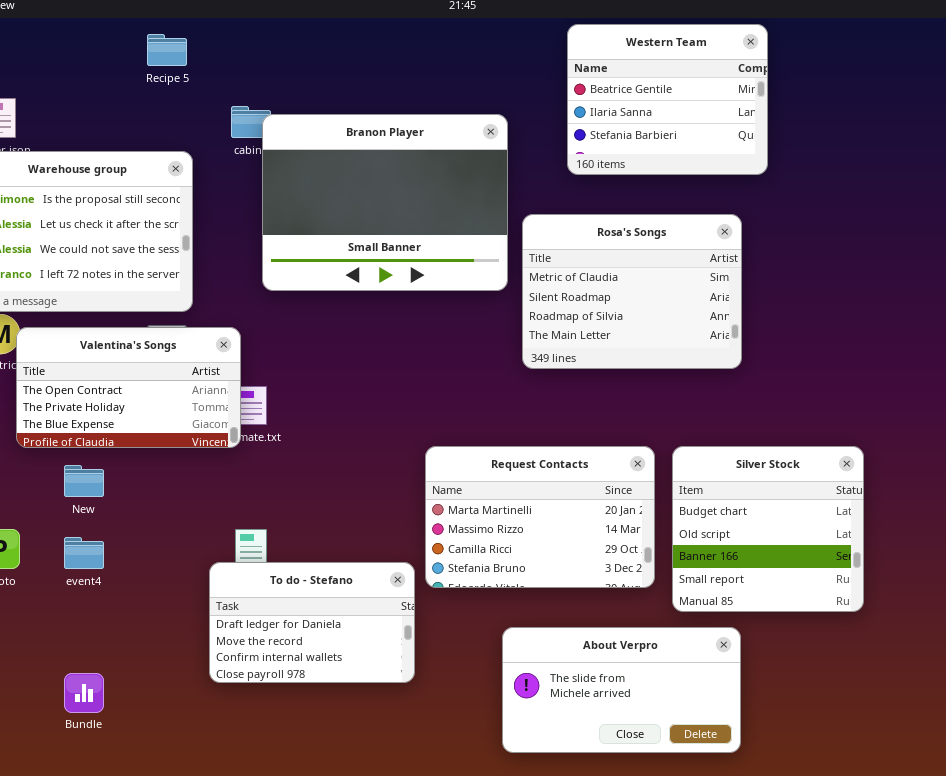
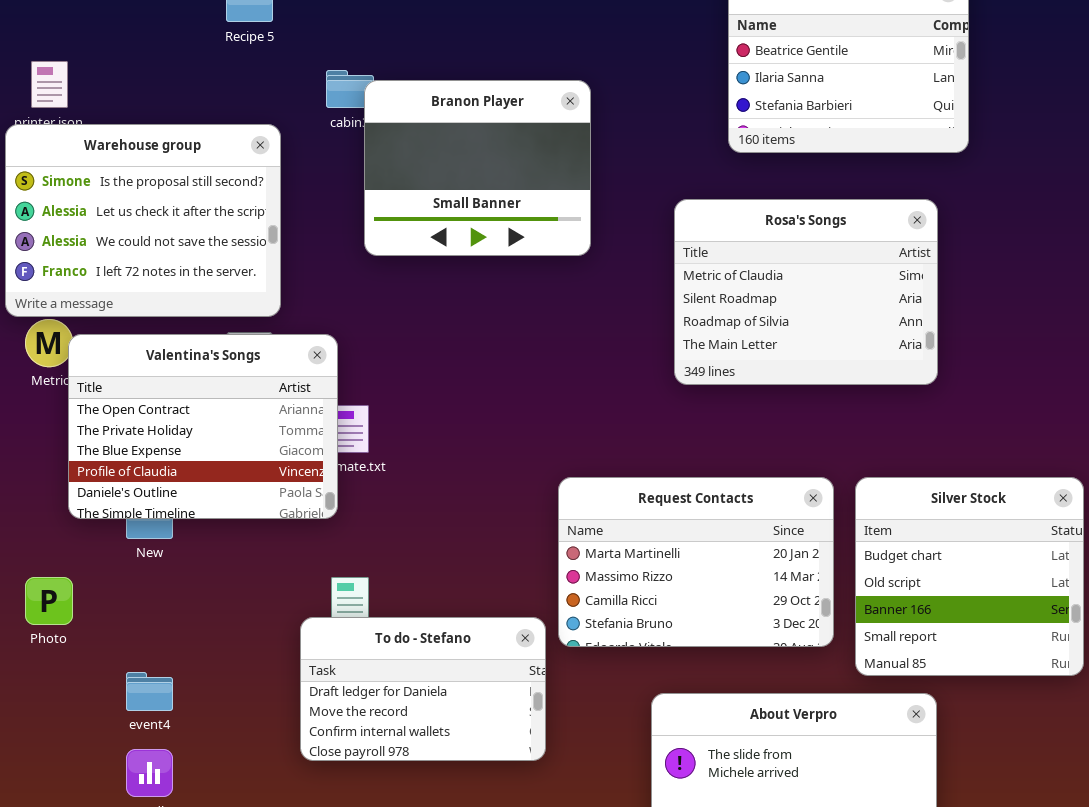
Branon Player: [262,114,508,291] -> [364,80,591,256], resized
Valentina's Songs: [16,327,241,448] -> [68,334,338,519], resized
event4: [64,537,104,569] -> [126,672,173,711], moved

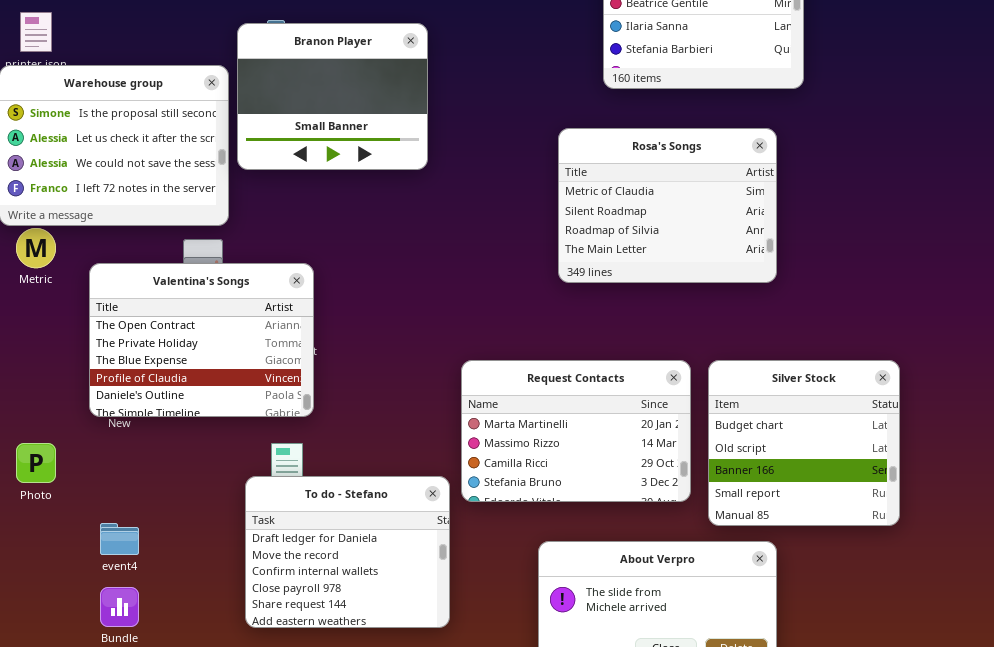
Branon Player: [364,80,591,256] -> [237,23,428,170], moved
Valentina's Songs: [68,334,338,519] -> [89,263,314,417], moved
To do - Stefano: [300,617,546,761] -> [245,476,450,628], resized

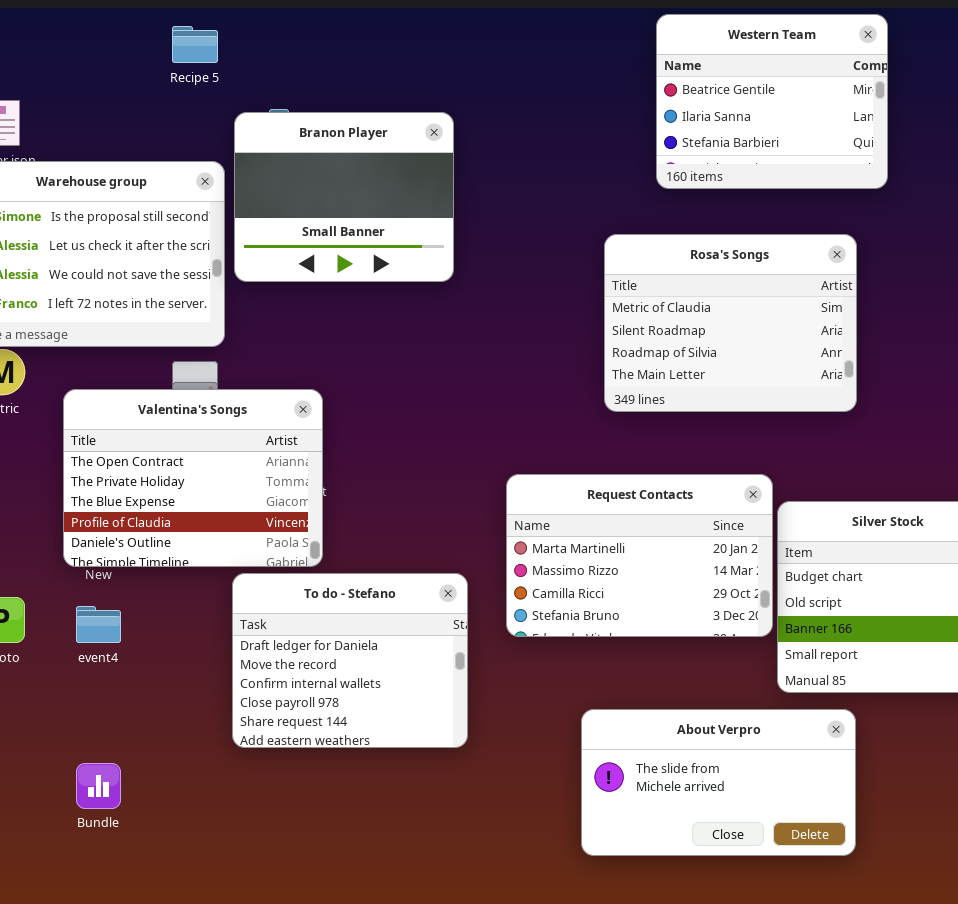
Request Contacts: [461,360,691,502] -> [506,474,773,637], moved
To do - Stefano: [245,476,450,628] -> [232,573,468,748], moved
event4: [100,523,139,555] -> [76,606,121,643], moved

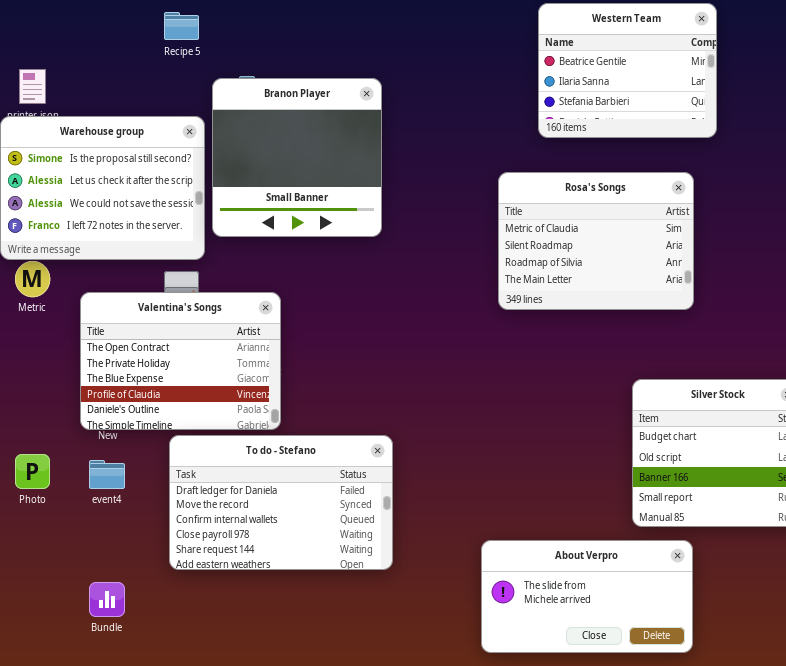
Branon Player: [234,112,454,282] -> [212,78,382,237], resized
Request Contacts: [506,474,773,637] -> none, closed
To do - Stefano: [232,573,468,748] -> [169,435,393,570], resized

